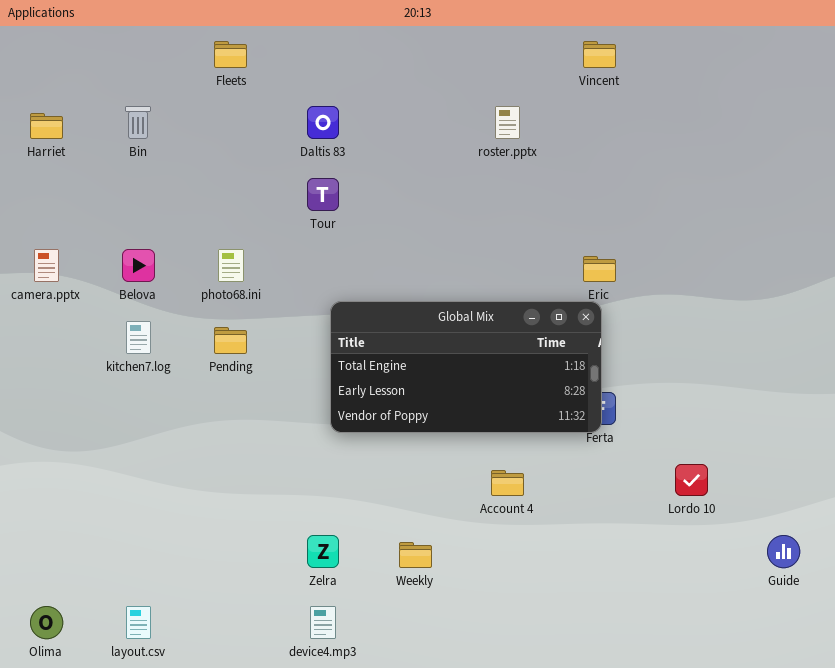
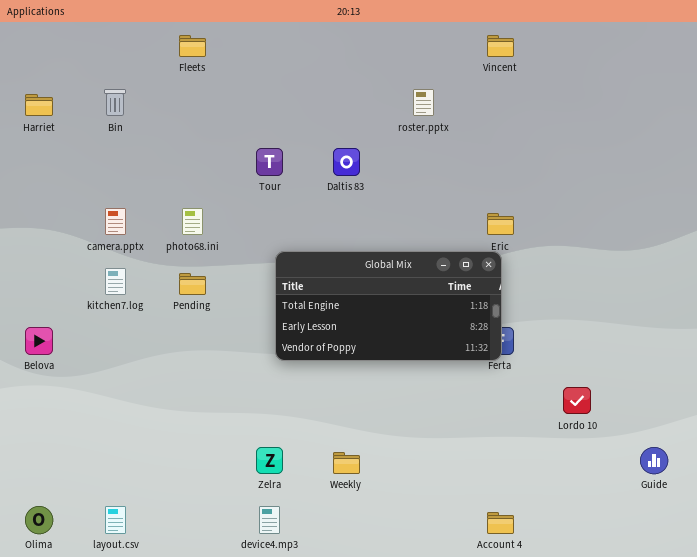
Daltis 83: [307,106,339,139] -> [333,148,360,176], moved
camera.pptx: [34,249,59,282] -> [105,208,126,235], moved
Belova: [122,249,155,282] -> [25,327,53,355], moved
Account 4: [491,470,524,496] -> [487,512,514,534], moved

